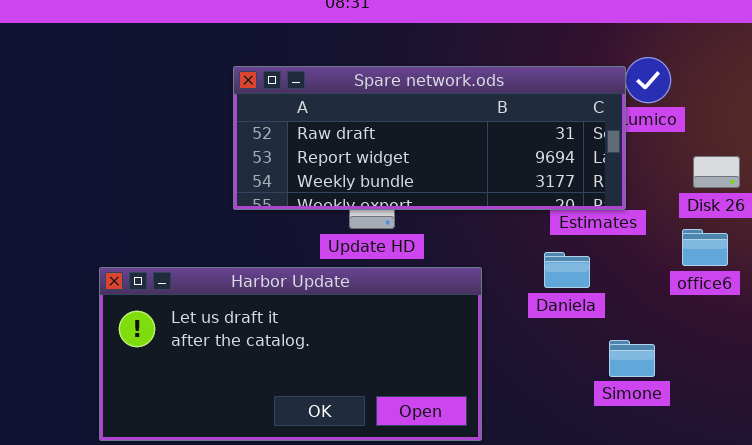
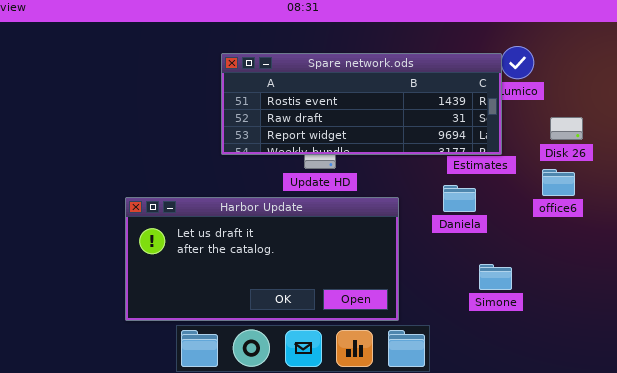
Spare network.ods: [233,66,626,210] -> [221,53,502,155], scrolled up 1 row
Simone: [609,340,655,377] -> [479,264,512,290], moved

